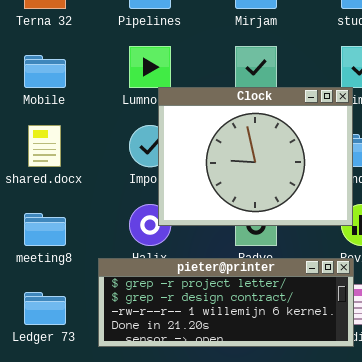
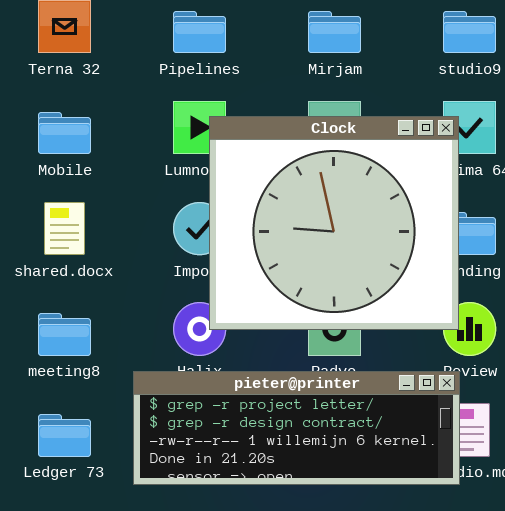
Clock: [158,87,353,226] -> [209,116,459,330], resized

